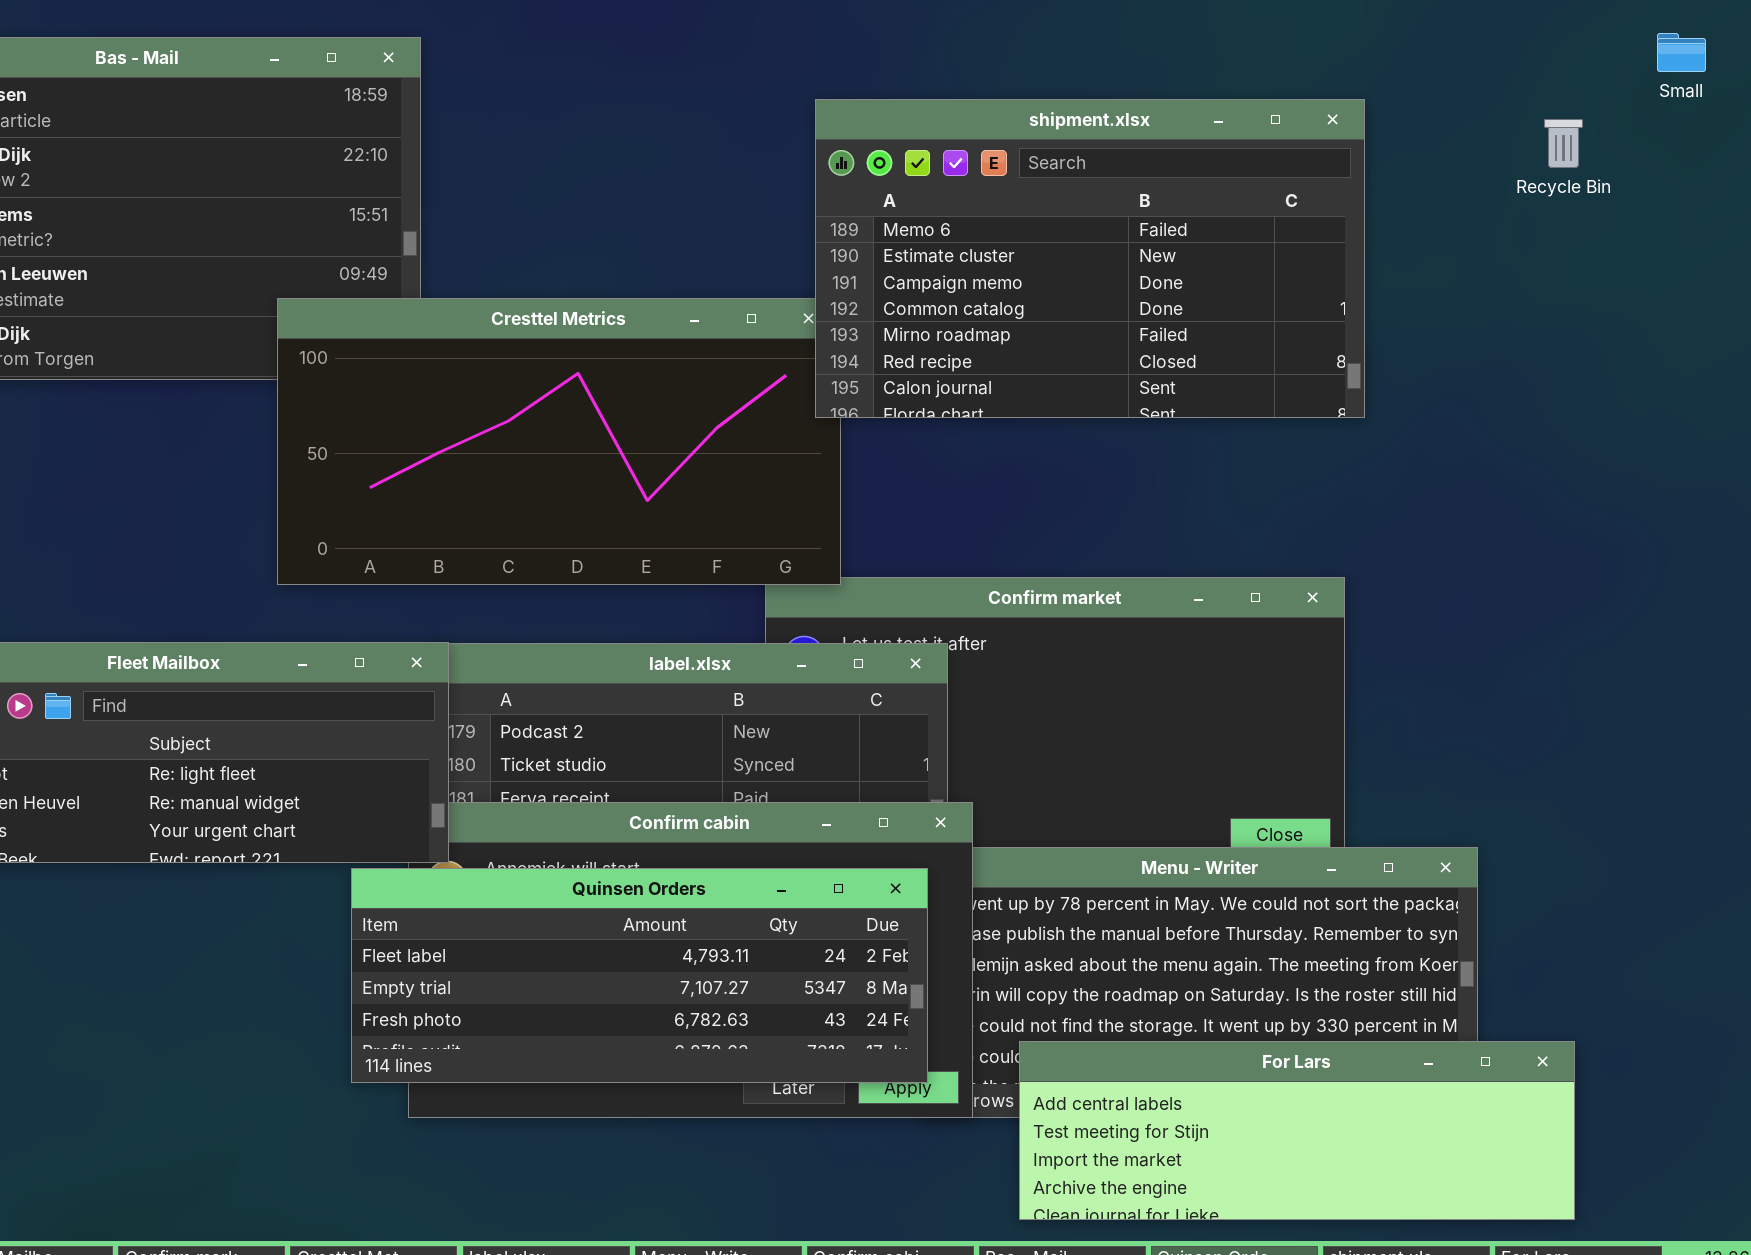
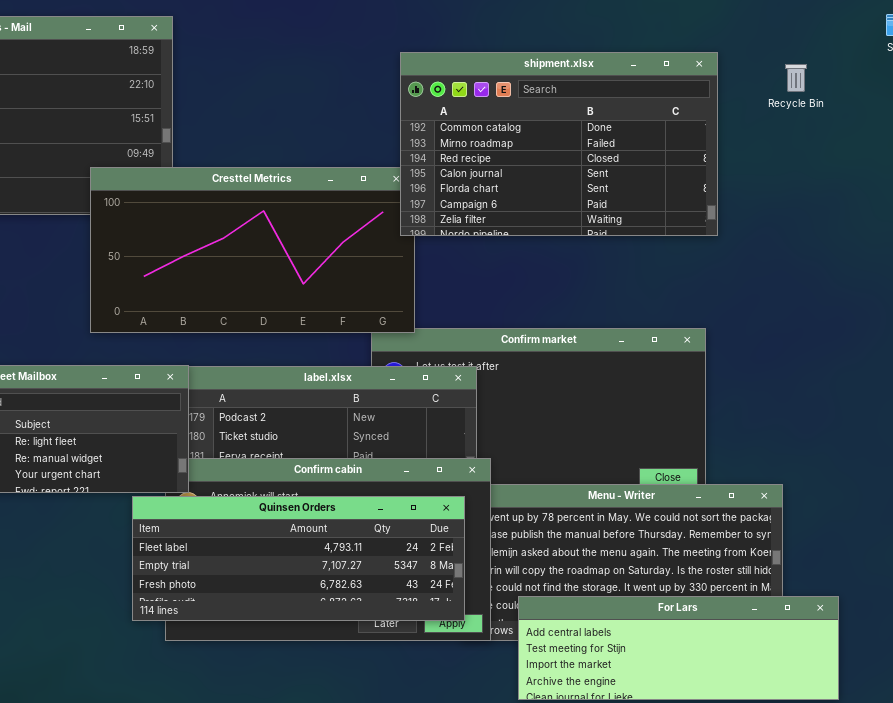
shipment.xlsx: [815,99,1365,418] -> [400,52,718,236], scrolled down 3 rows
Recycle Bin: [1544,119,1583,168] -> [785,64,807,92], moved

